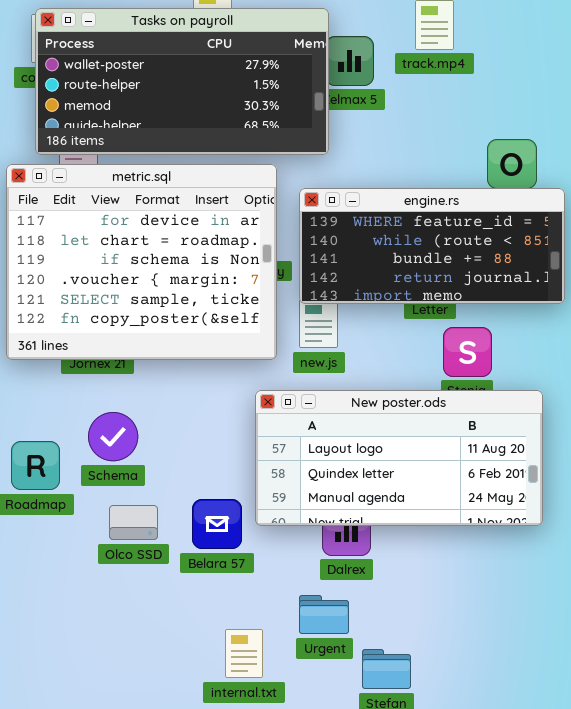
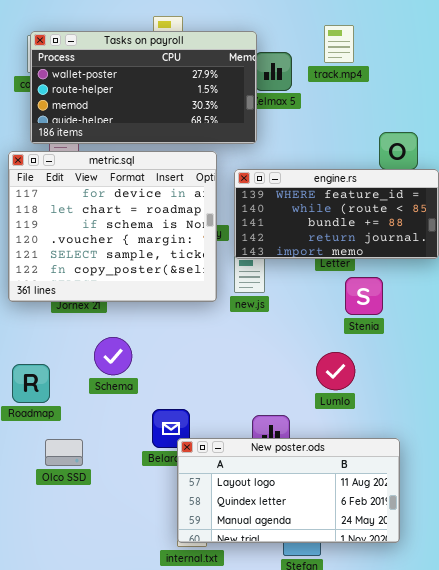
New poster.ods: [255,390,543,526] -> [177,438,400,543], moved
Schema: [88,412,138,461] -> [94,337,132,375], moved
Olco SSD: [109,505,158,540] -> [45,439,83,466], moved

